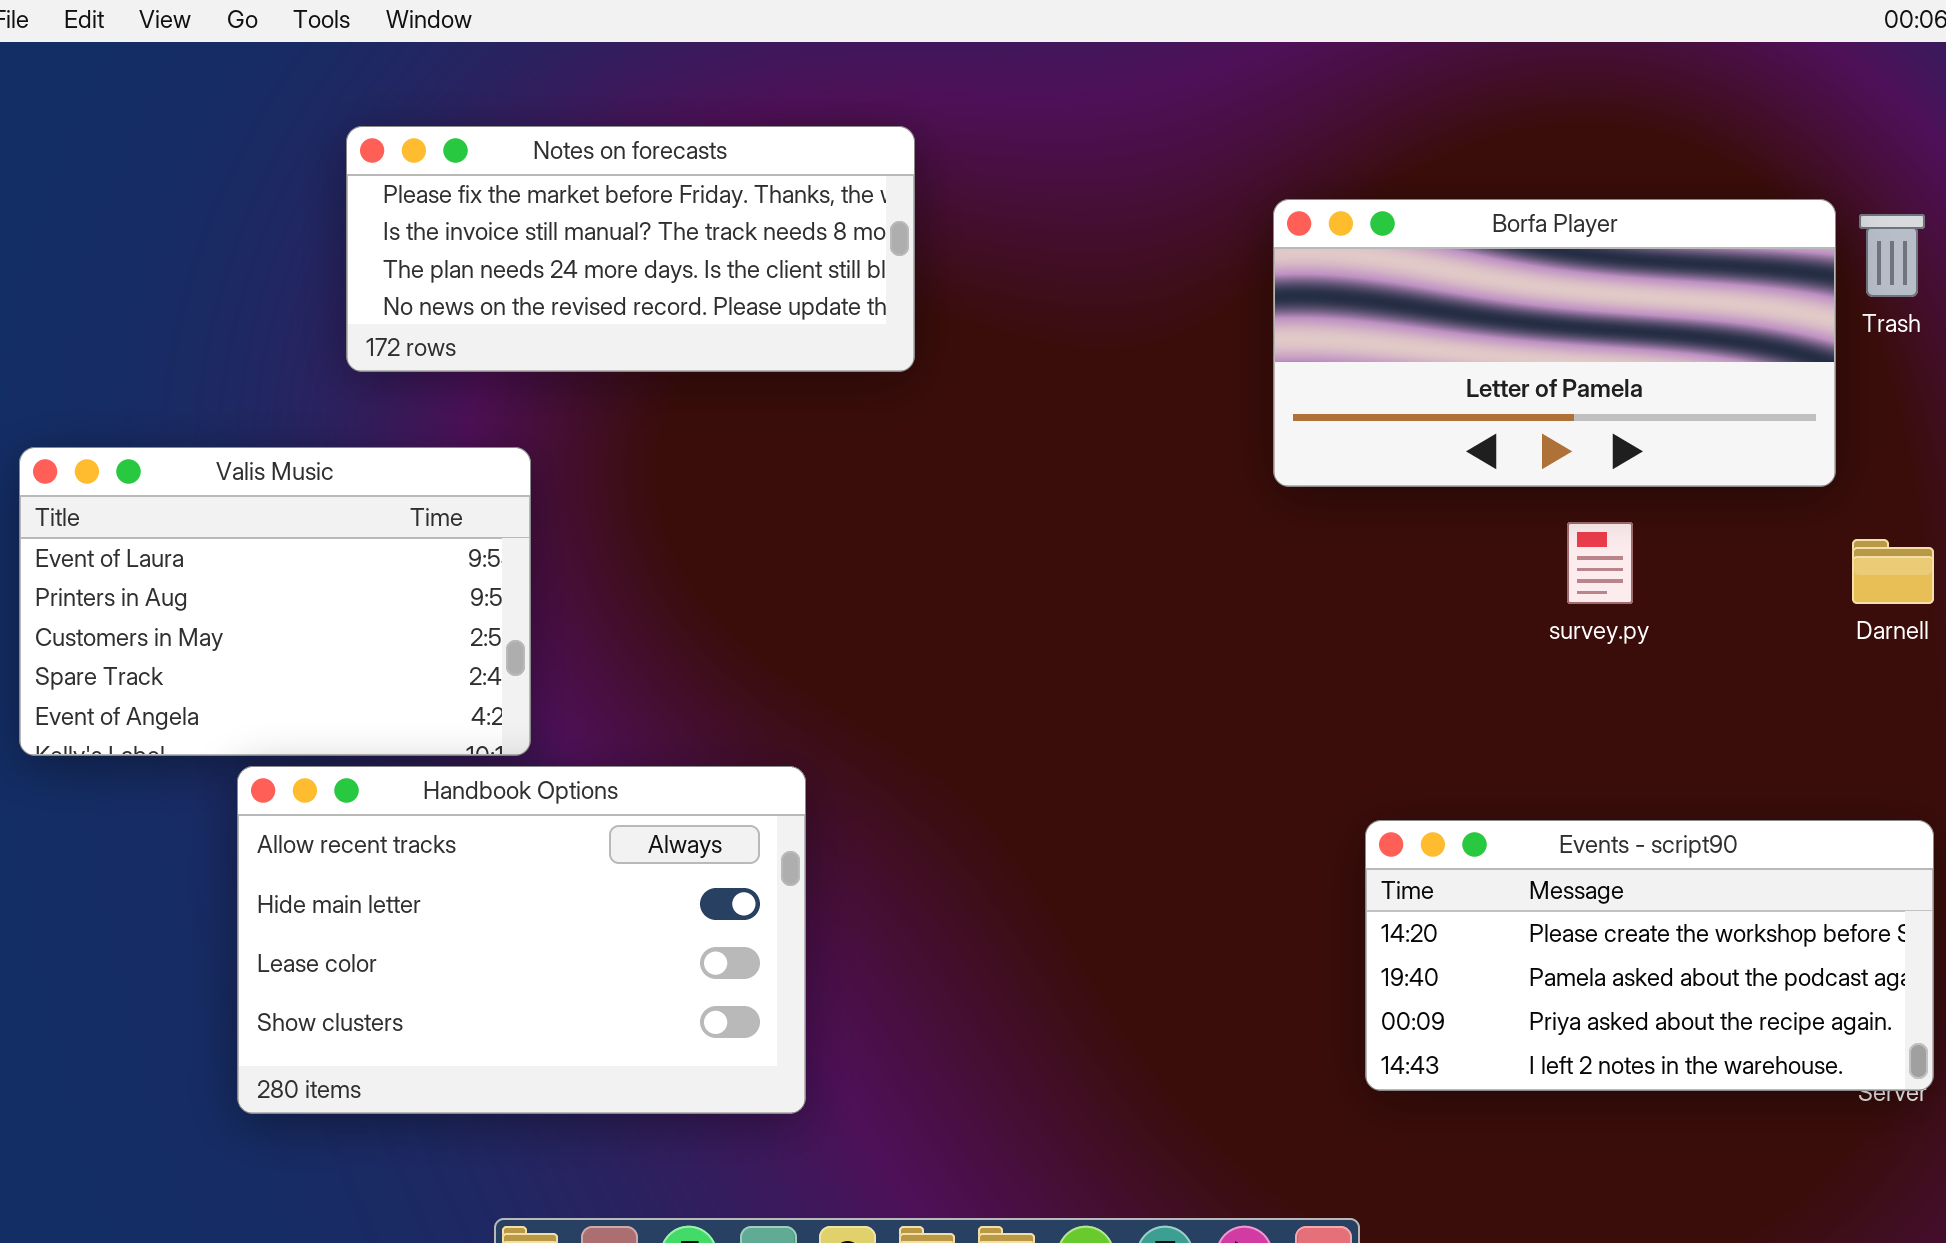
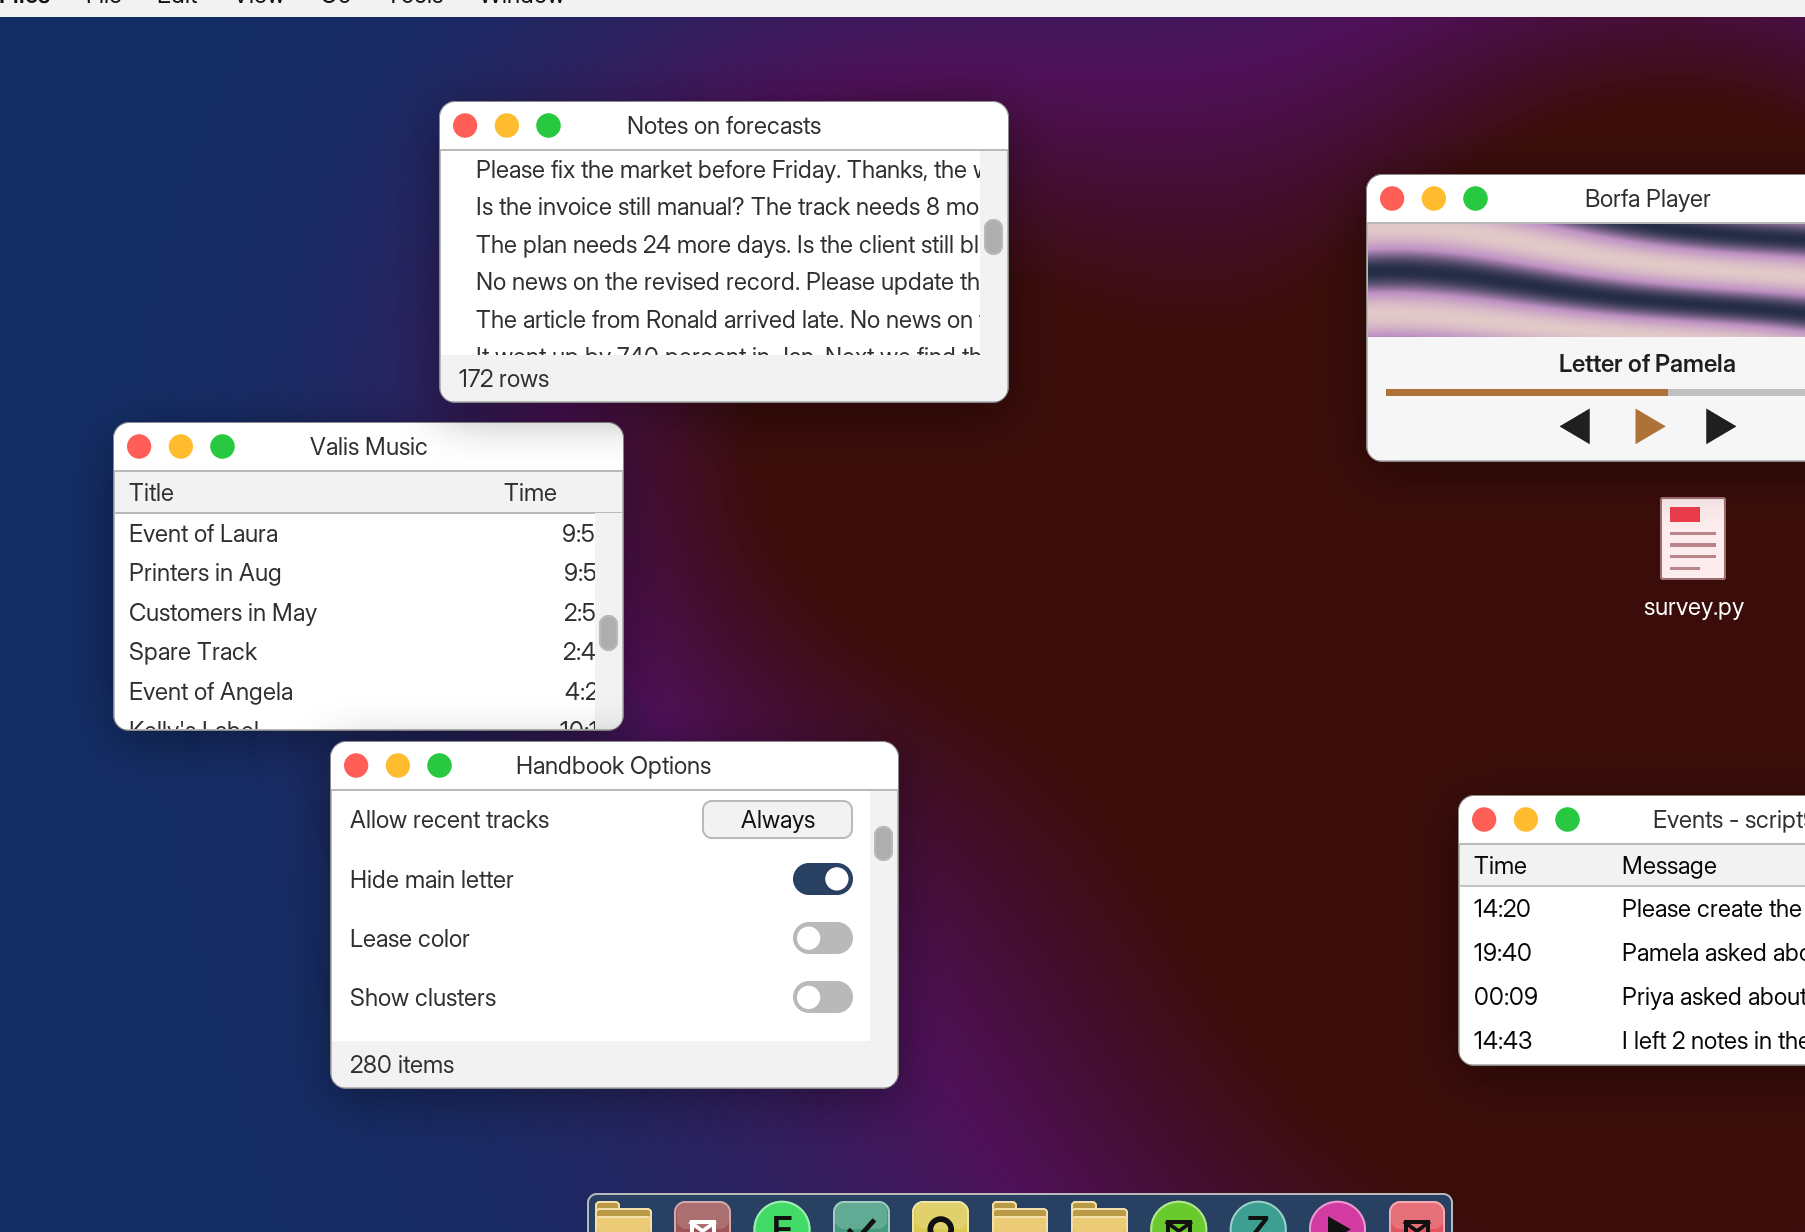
Notes on forecasts: [346,126,915,372] -> [439,101,1009,403], resized

